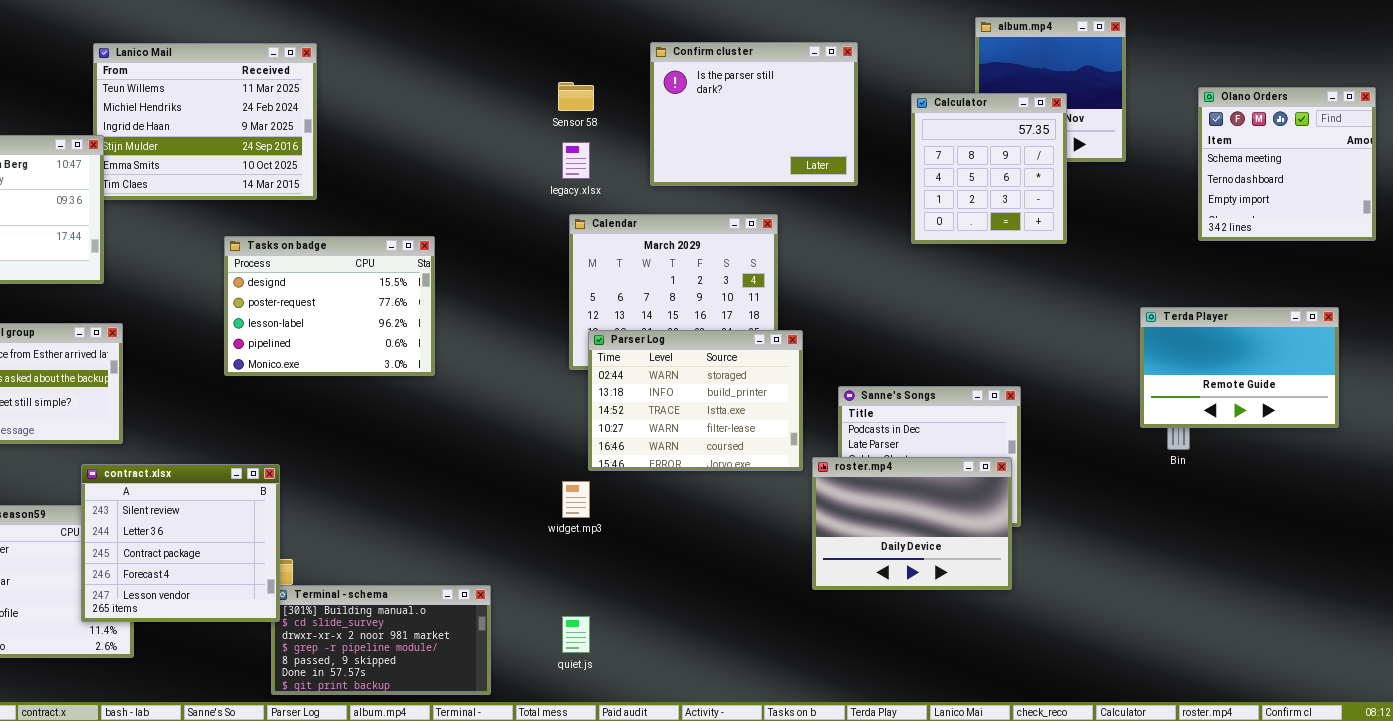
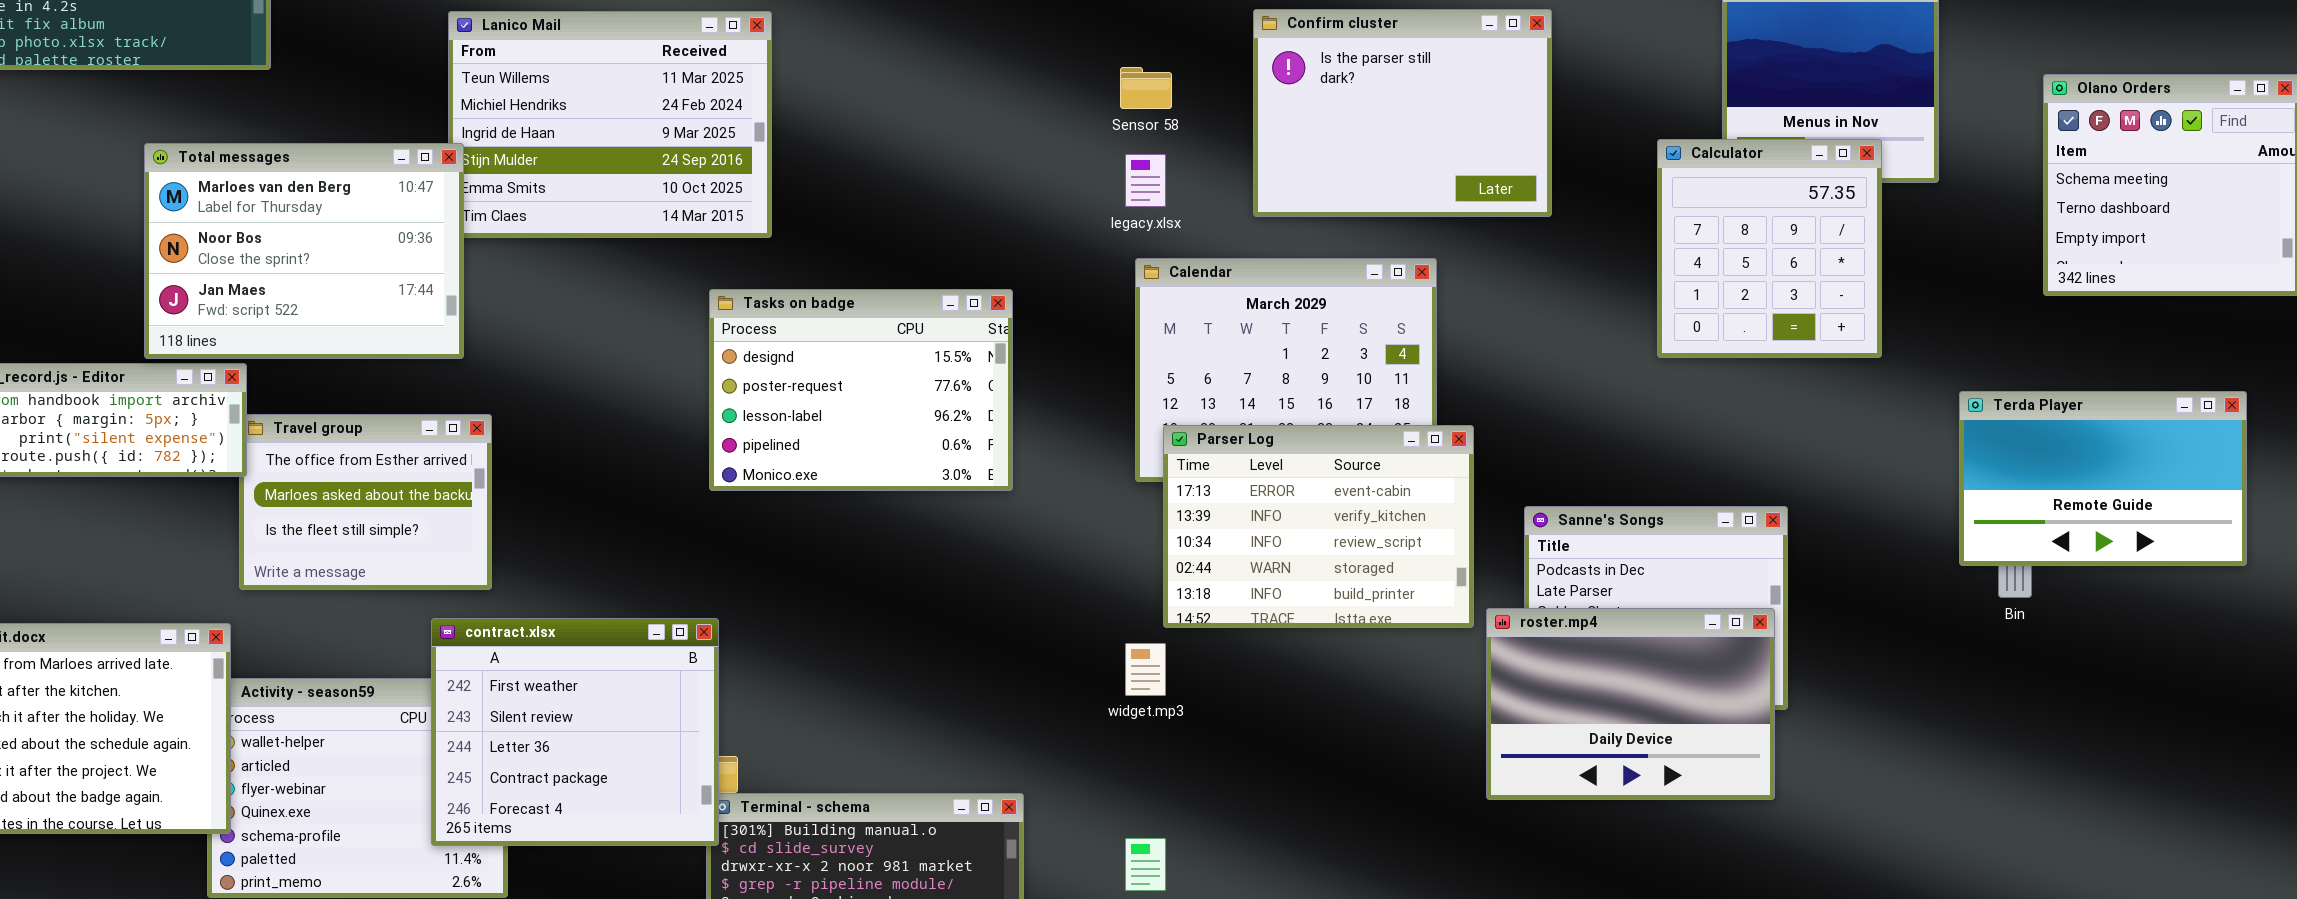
Calculator: [911,93,1067,244] -> [1657,139,1882,358], moved
Tasks on badge: [224,236,435,376] -> [709,289,1013,491], moved
Parser Log: [588,330,803,471] -> [1163,425,1474,628], scrolled up 3 rows
contract.xlsx: [81,464,280,622] -> [431,618,719,846], scrolled up 1 row

